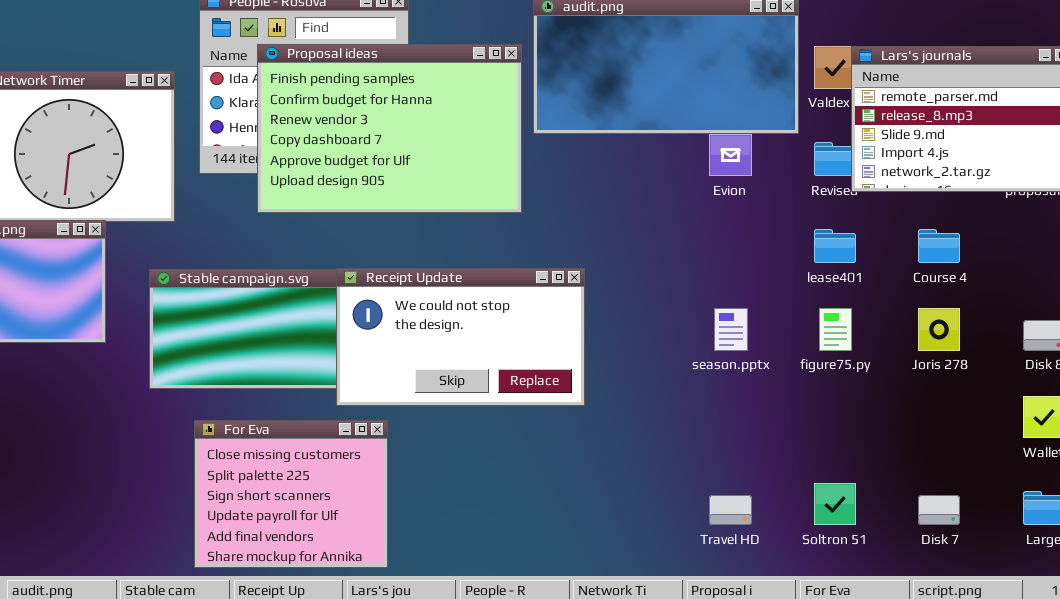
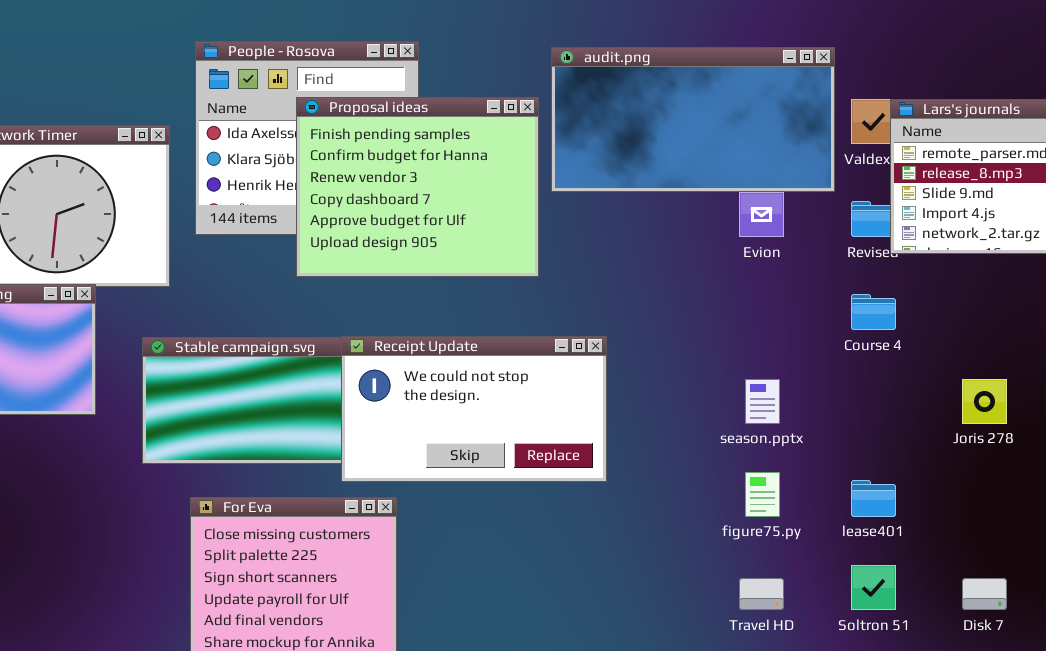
Proposal ideas: [257,44,522,213] -> [296,97,539,277], resized
lease401: [814,229,856,263] -> [851,480,896,517], moved
Course 4: [918,229,960,263] -> [851,294,896,330], moved
figure75.py: [819,308,852,351] -> [745,472,780,517], moved

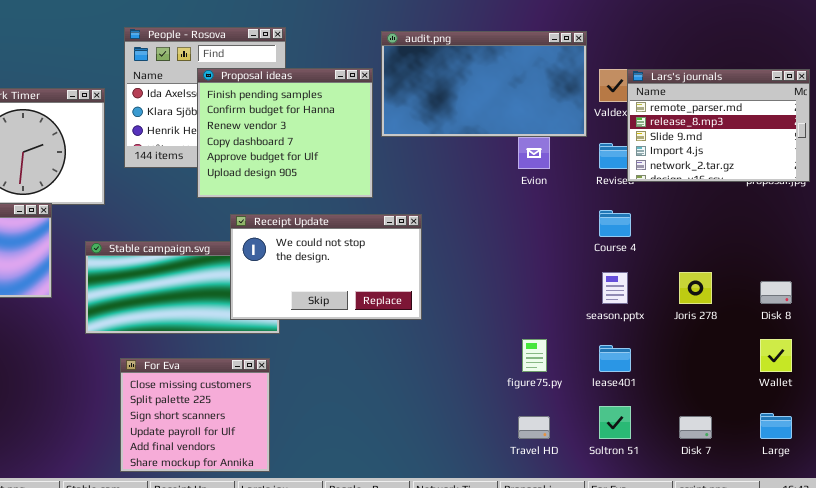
Receipt Update: [341,336,607,482] -> [230,214,422,320], moved
season.pptx: [745,379,780,424] -> [602,272,628,304], moved

